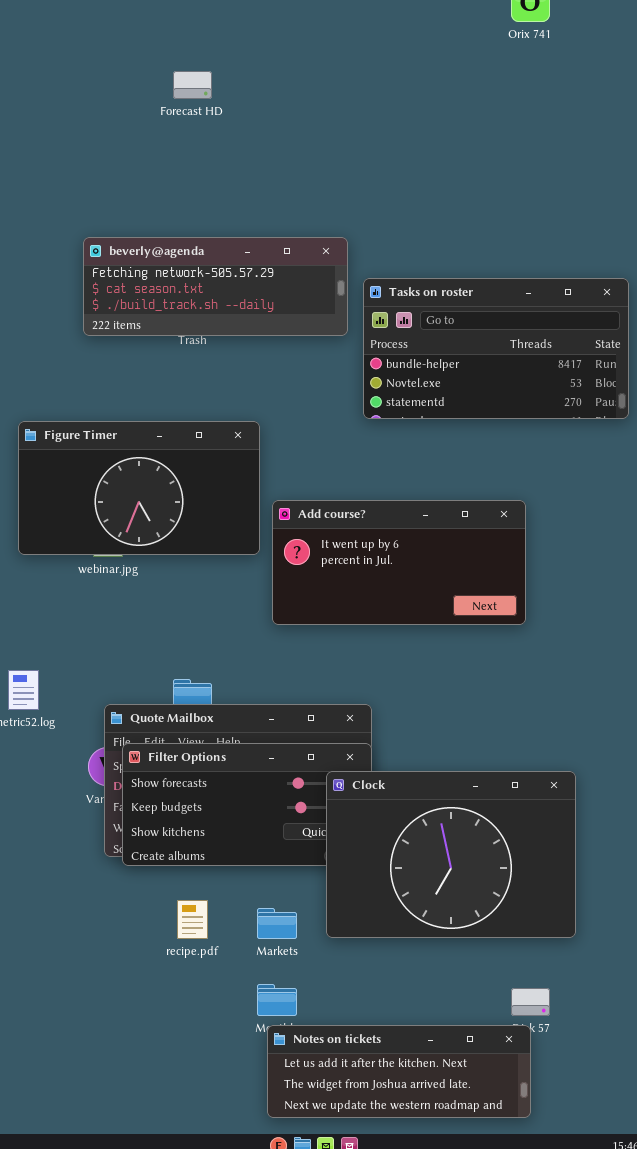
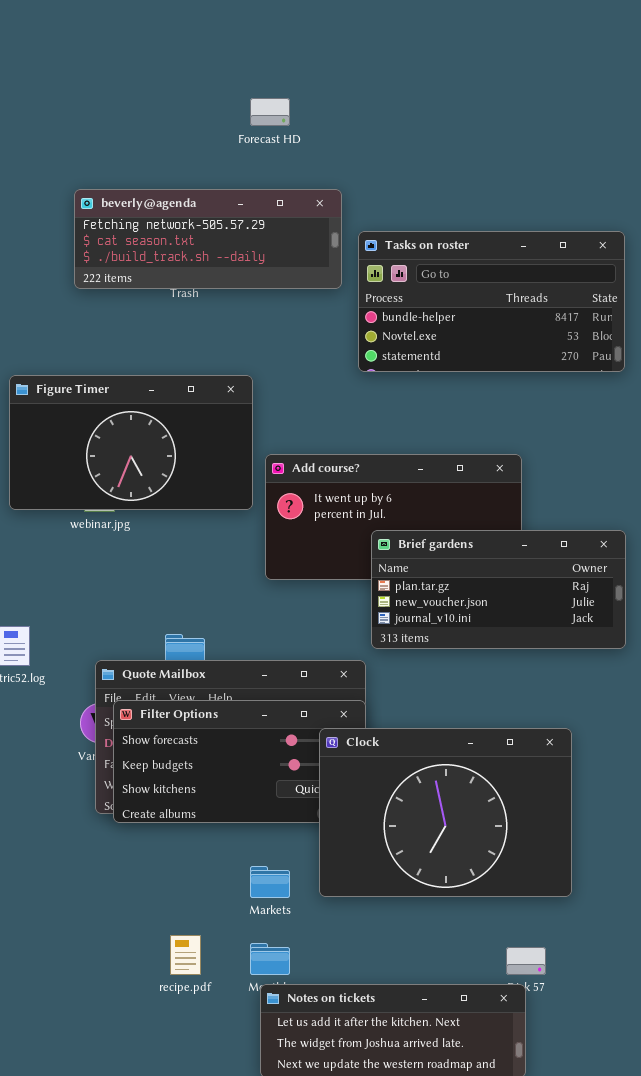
Forecast HD: [173,71,212,99] -> [250,98,290,126], moved
Brief gardens: none -> [371,530,626,649], opened
recipe.pdf: [177,900,208,939] -> [170,935,201,975], moved

